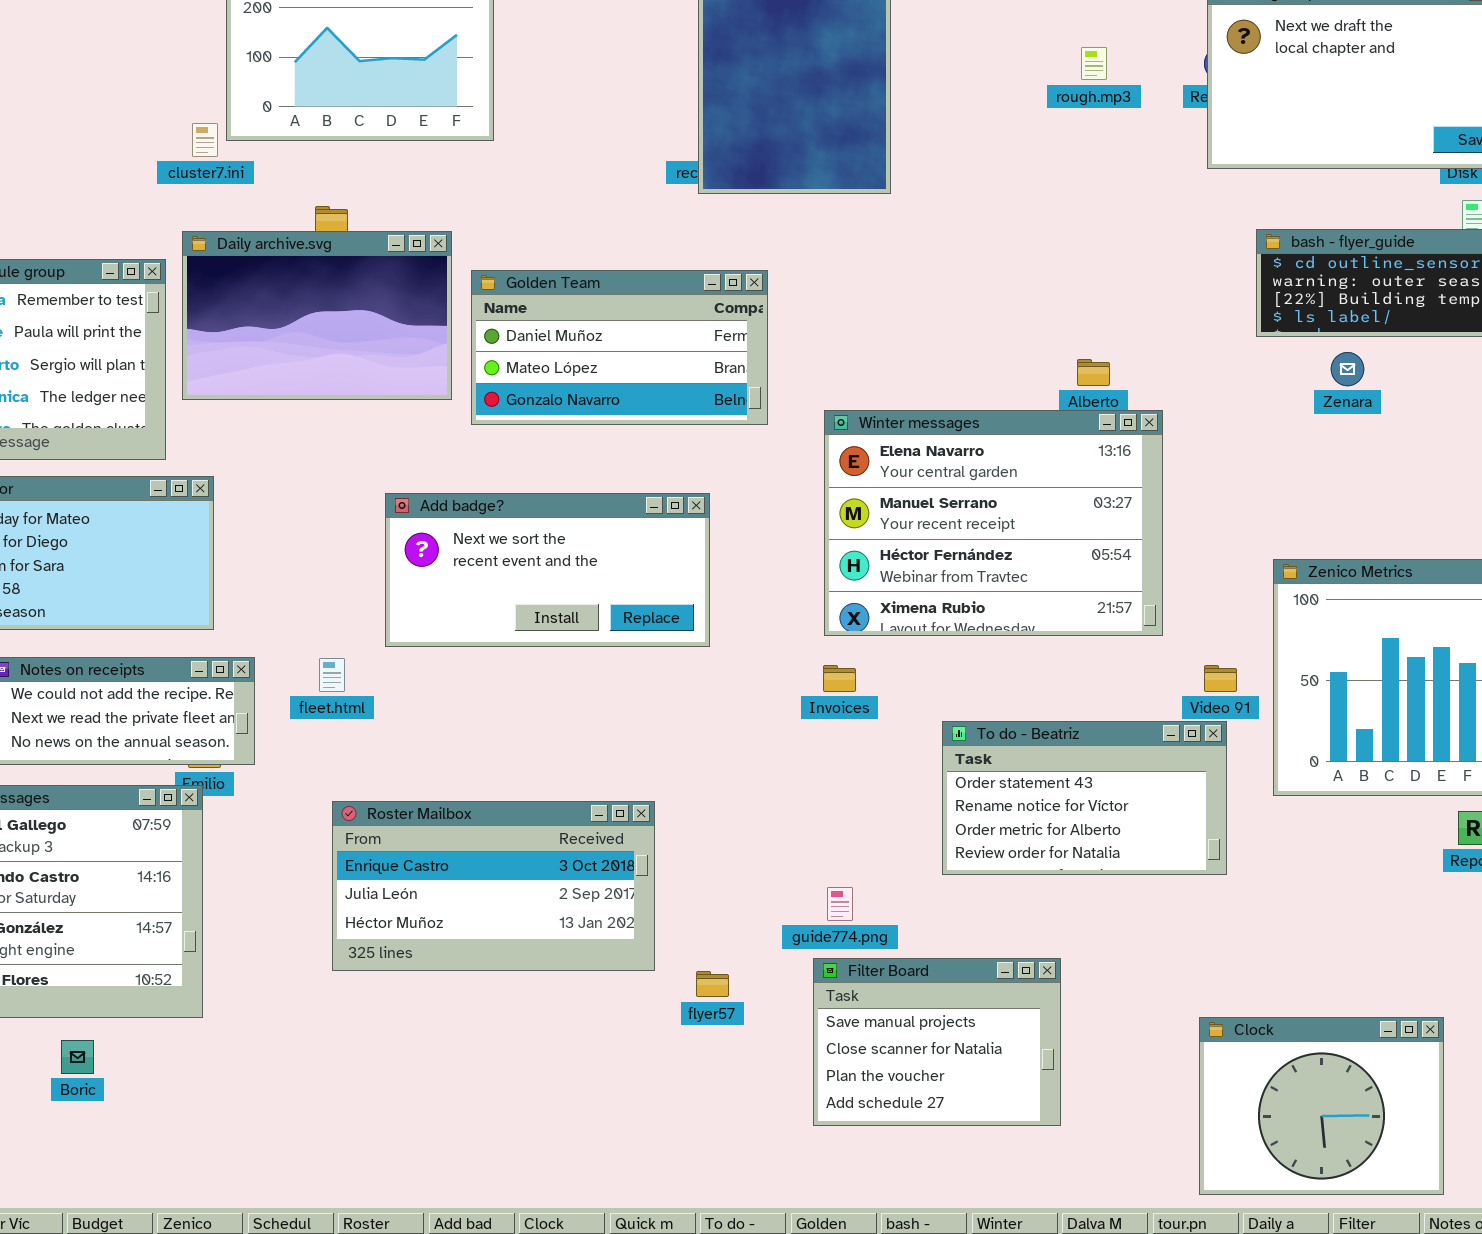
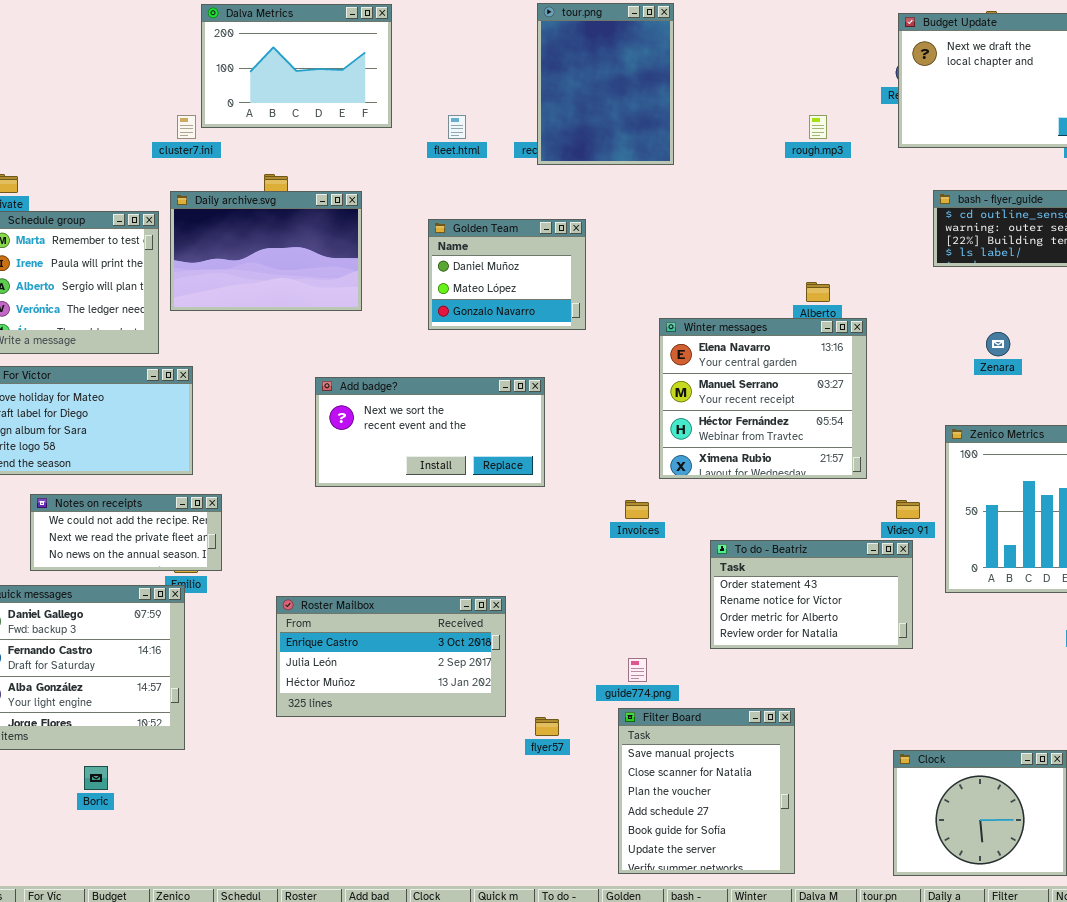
rough.mp3: [1081,47,1107,80] -> [809,115,827,139], moved
Golden Team: [471,270,768,425] -> [428,219,586,330], resized
Zenara: [1331,352,1364,386] -> [986,332,1010,356], moved
Winter messages: [824,410,1163,636] -> [659,318,867,479], resized
fleet.html: [319,658,345,692] -> [448,115,466,139], moved
Filter Board: [813,958,1061,1126] -> [618,708,795,874], resized

